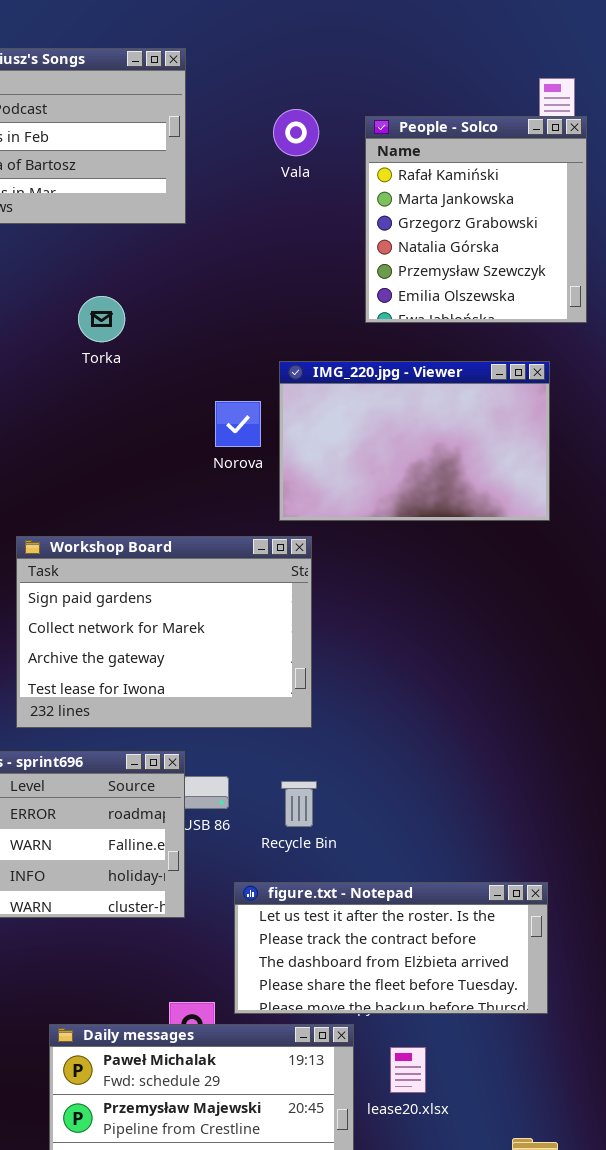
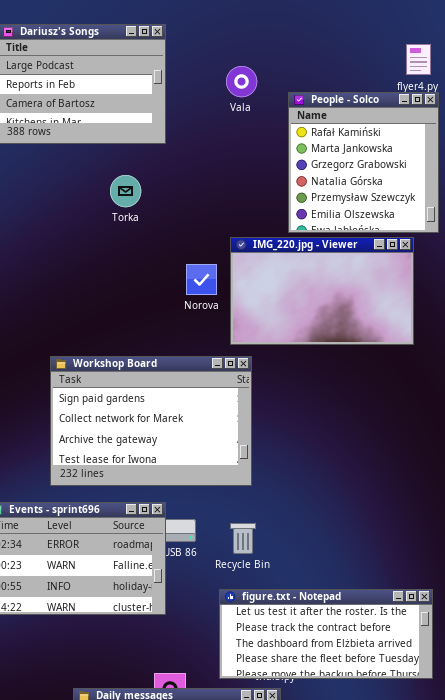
People - Solco: [365,116,587,323] -> [288,92,439,233], moved
Torka: [78,296,125,342] -> [110,175,141,207], moved
figure.txt - Notepad: [234,882,548,1014] -> [219,589,433,679], moved

